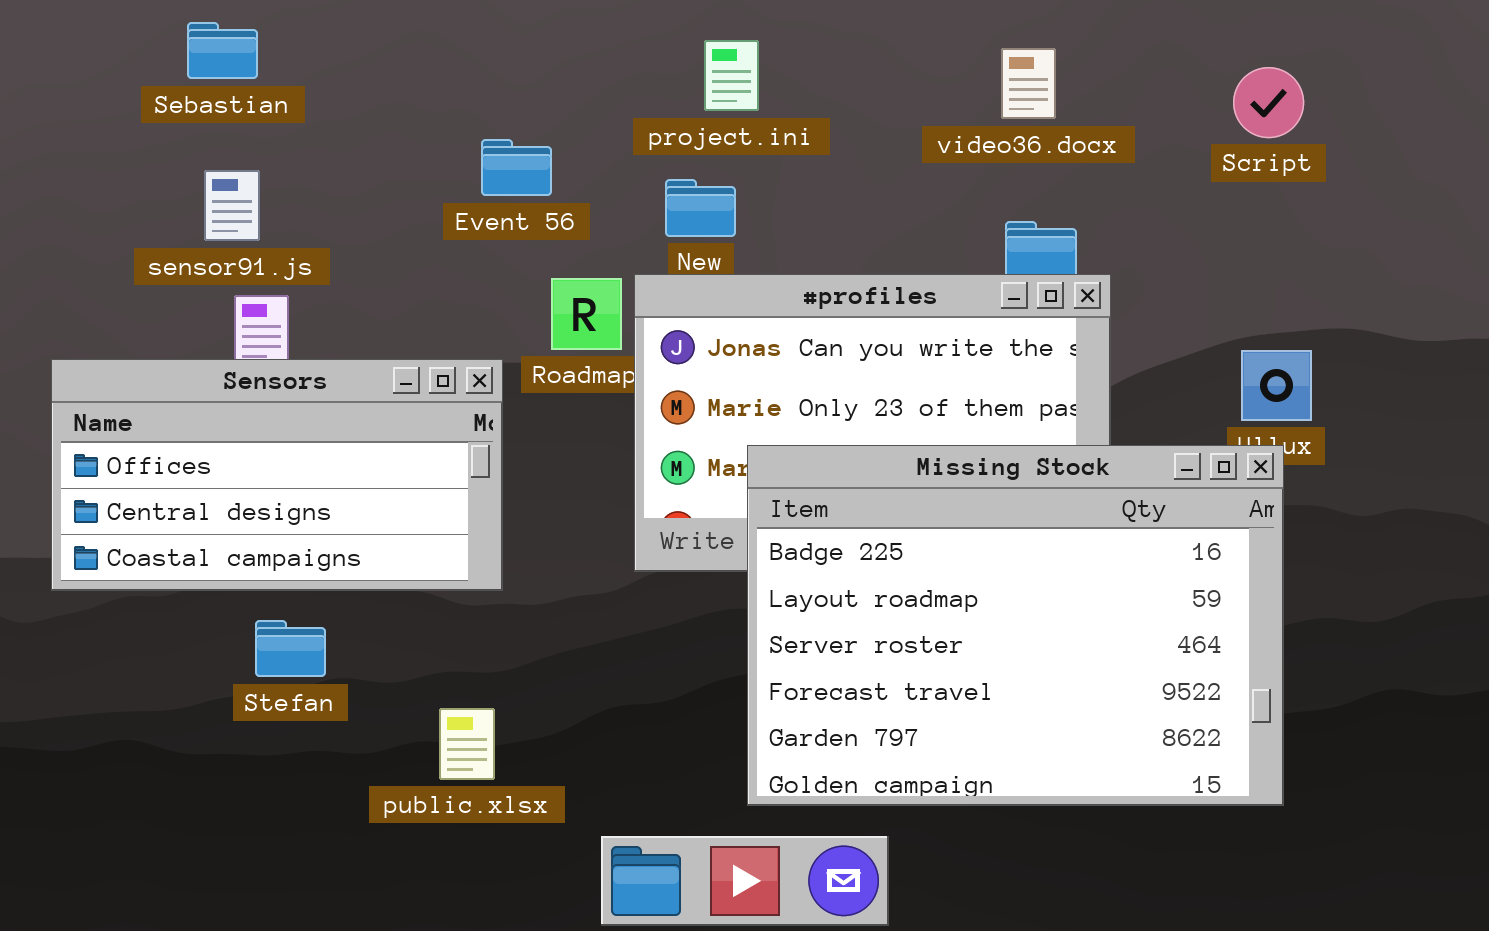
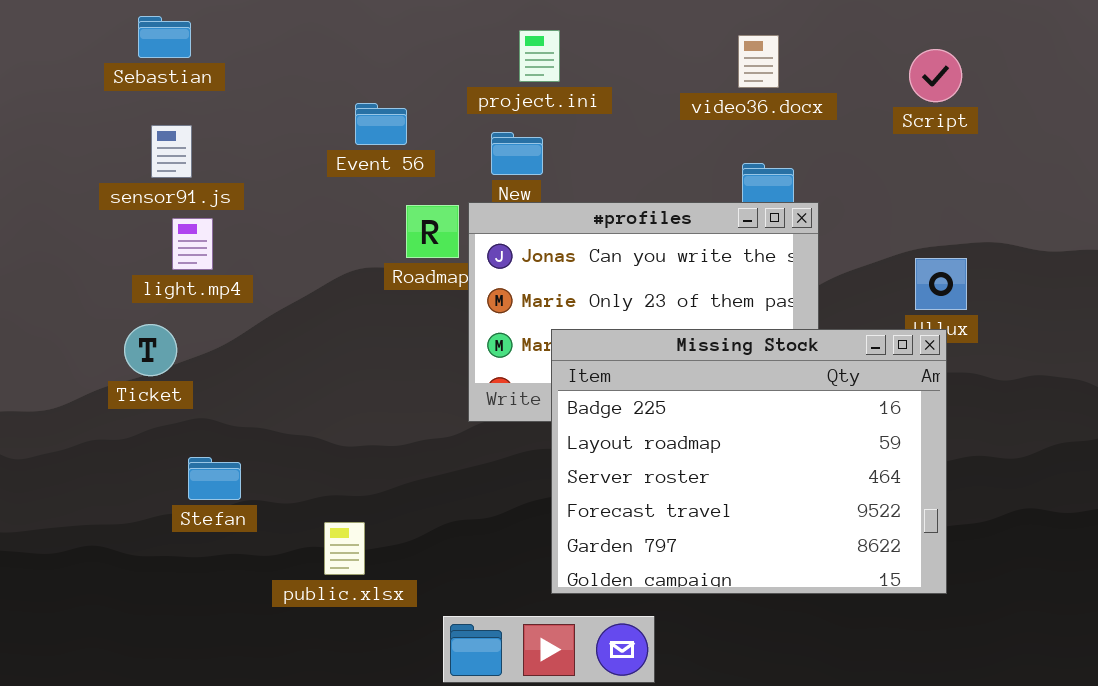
Sensors: [51,359,503,591] -> none, closed

